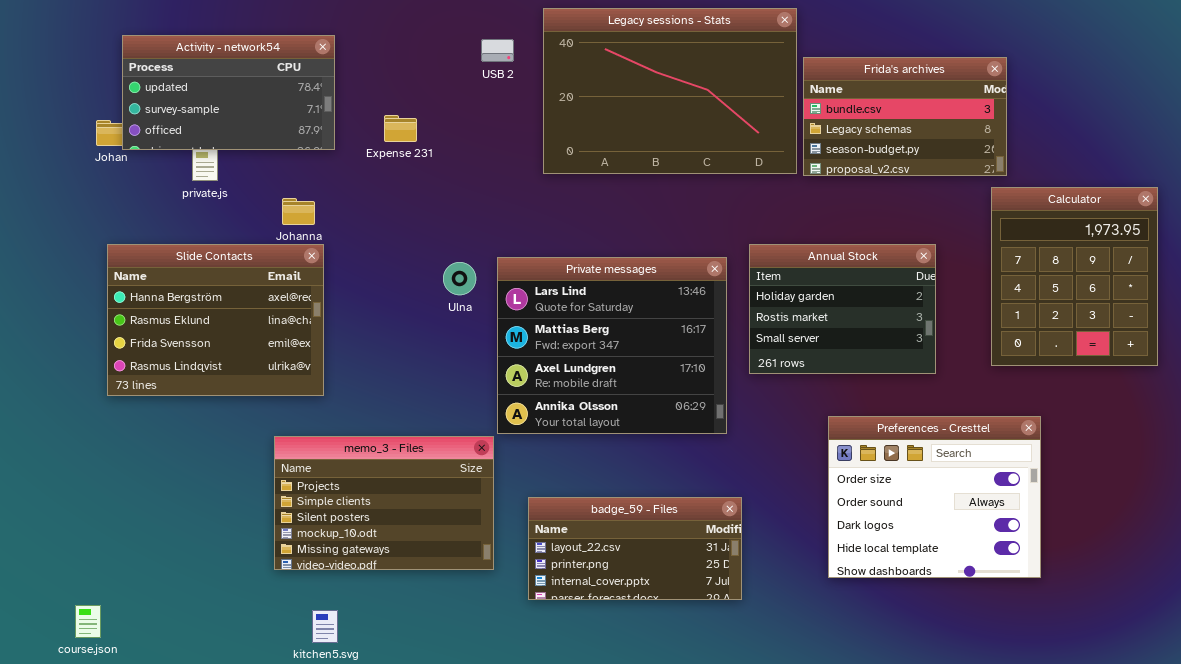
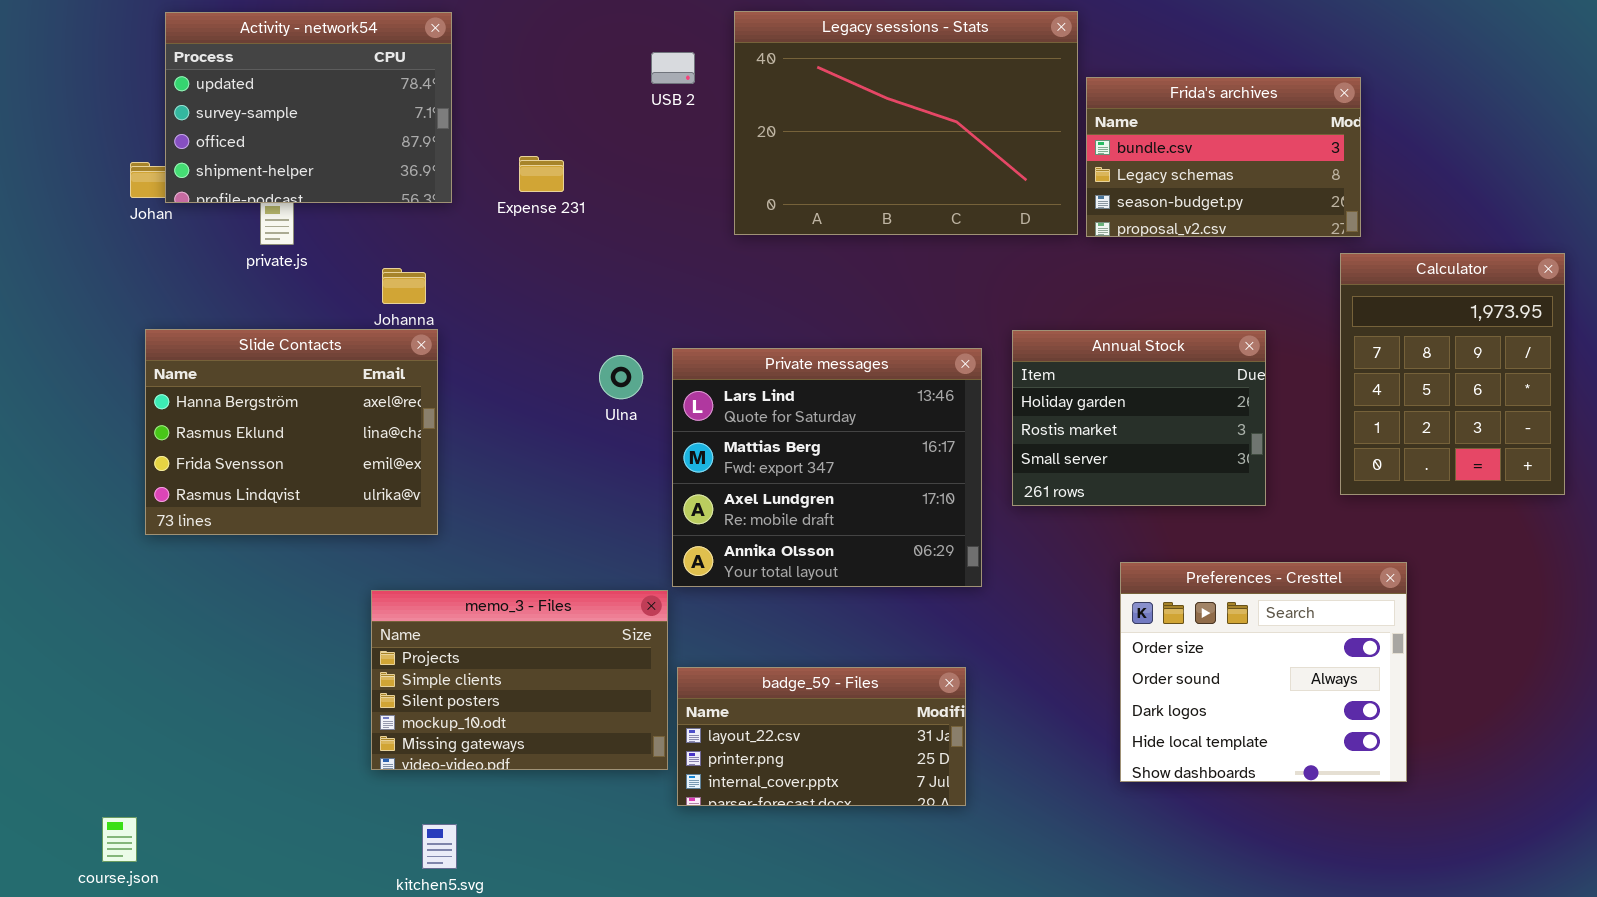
Activity - network54: [122,35,335,150] -> [165,12,452,203], resized
badge_59 - Files: [528,497,742,600] -> [677,667,966,806], moved

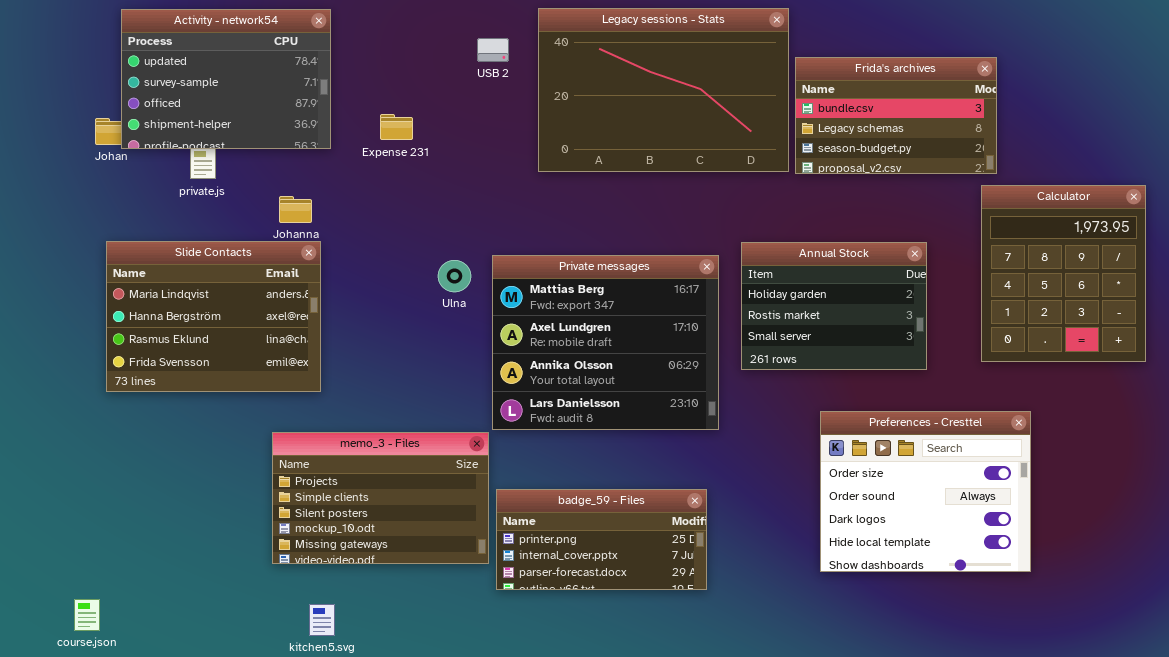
Slide Contacts: [145,329,438,535] -> [106,241,321,392], scrolled up 1 row
Private messages: [672,348,982,587] -> [492,255,719,430], scrolled down 1 row
badge_59 - Files: [677,667,966,806] -> [496,489,707,590], scrolled down 1 row

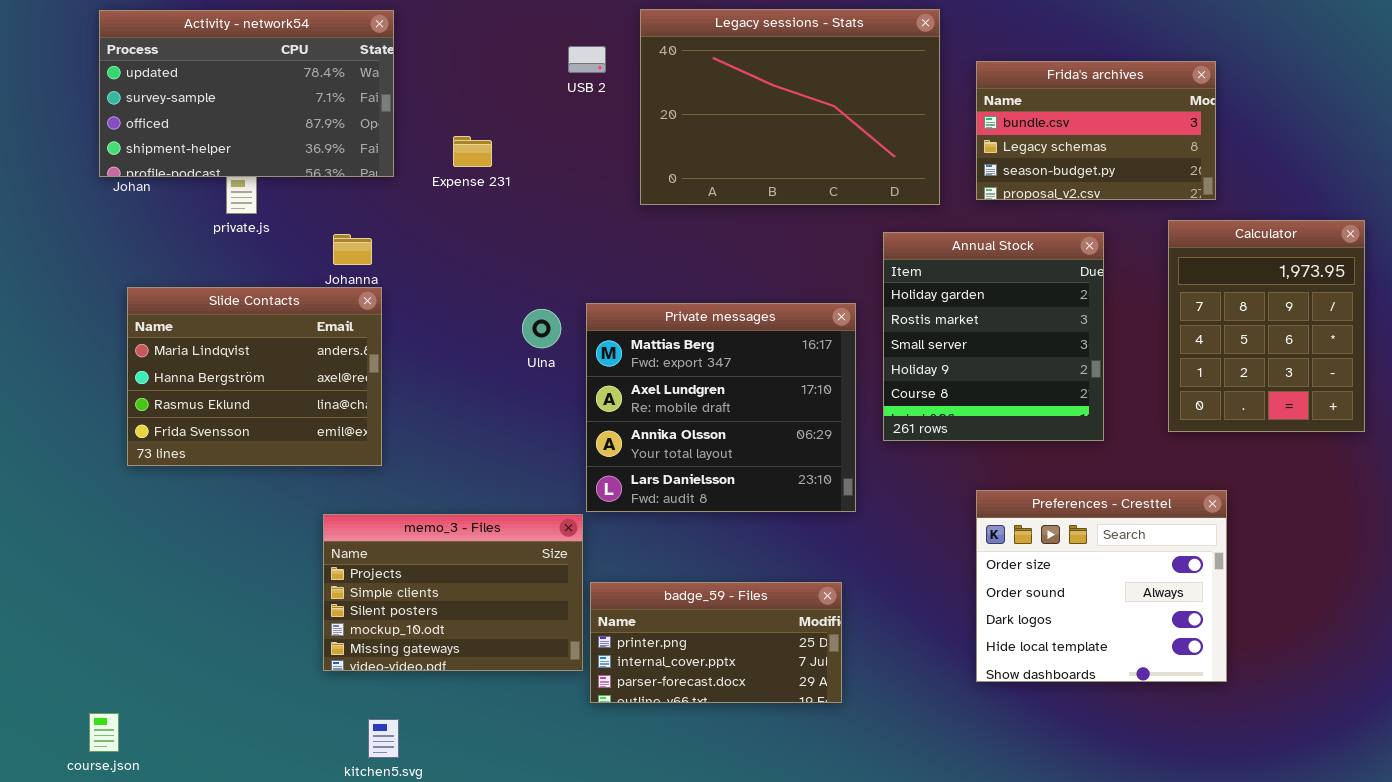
Activity - network54: [121,9,331,149] -> [99,10,394,177], resized
Frida's archives: [795,57,997,174] -> [976,61,1216,200], moved
Annual Stock: [741,242,927,370] -> [883,232,1104,441], resized

